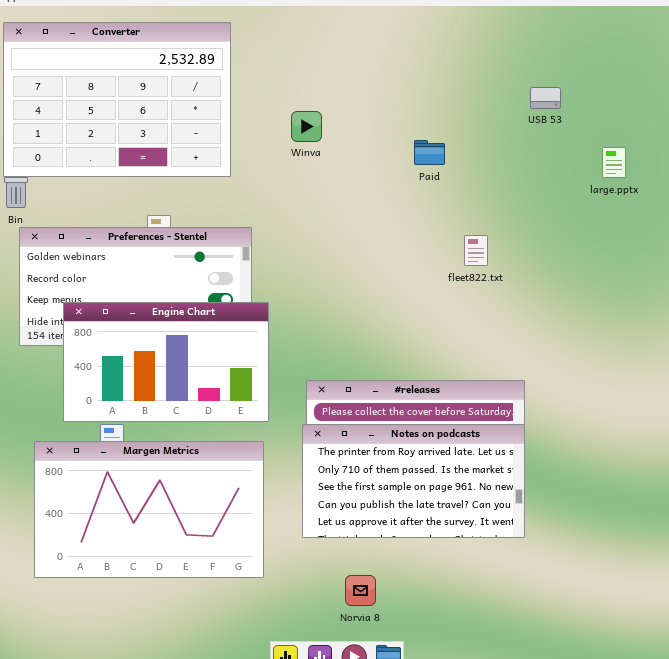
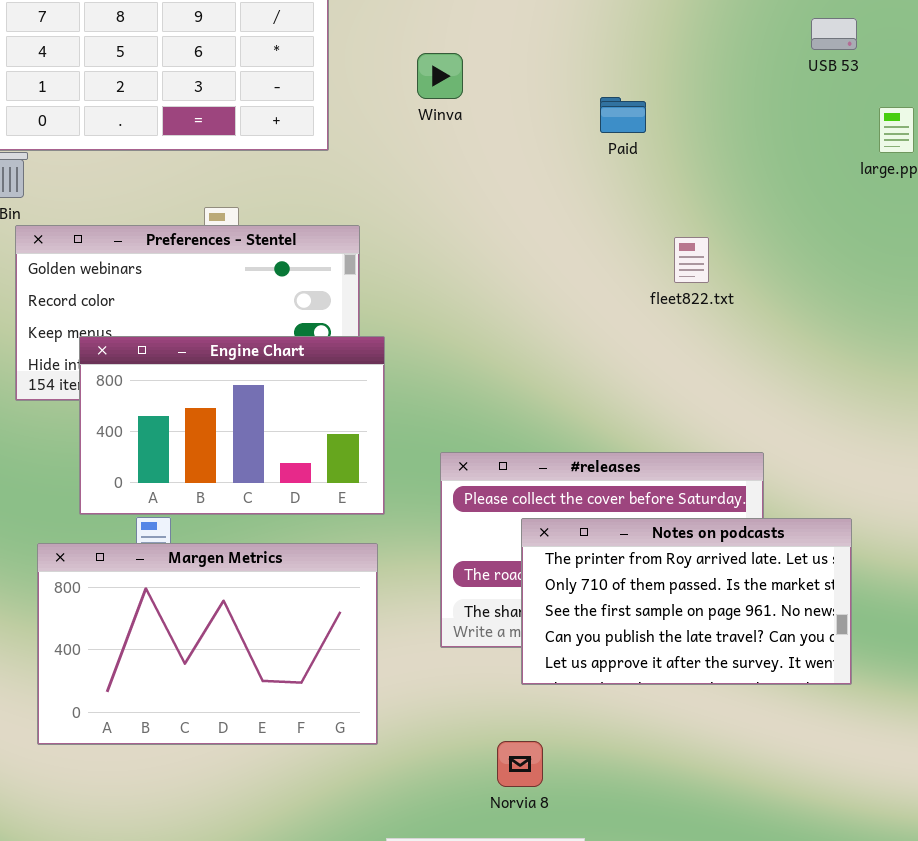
USB 53: [530,87,561,109] -> [811,18,857,50], moved
Notes on podcasts: [302,424,525,538] -> [521,518,852,685], moved

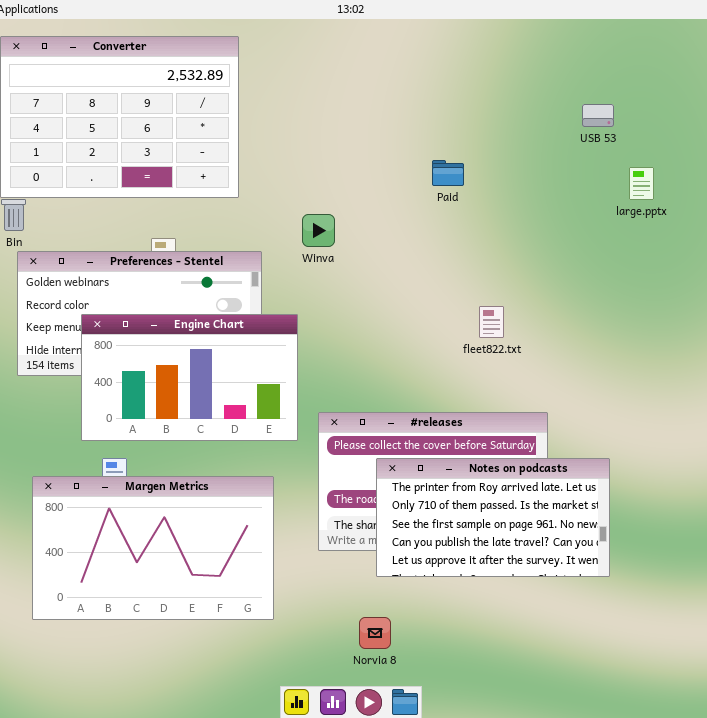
Winva: [417,53,463,99] -> [302,214,335,247], moved
fleet822.txt: [674,237,709,283] -> [479,306,504,338], moved
Engine Chart: [79,336,385,515] -> [81,314,298,441], moved

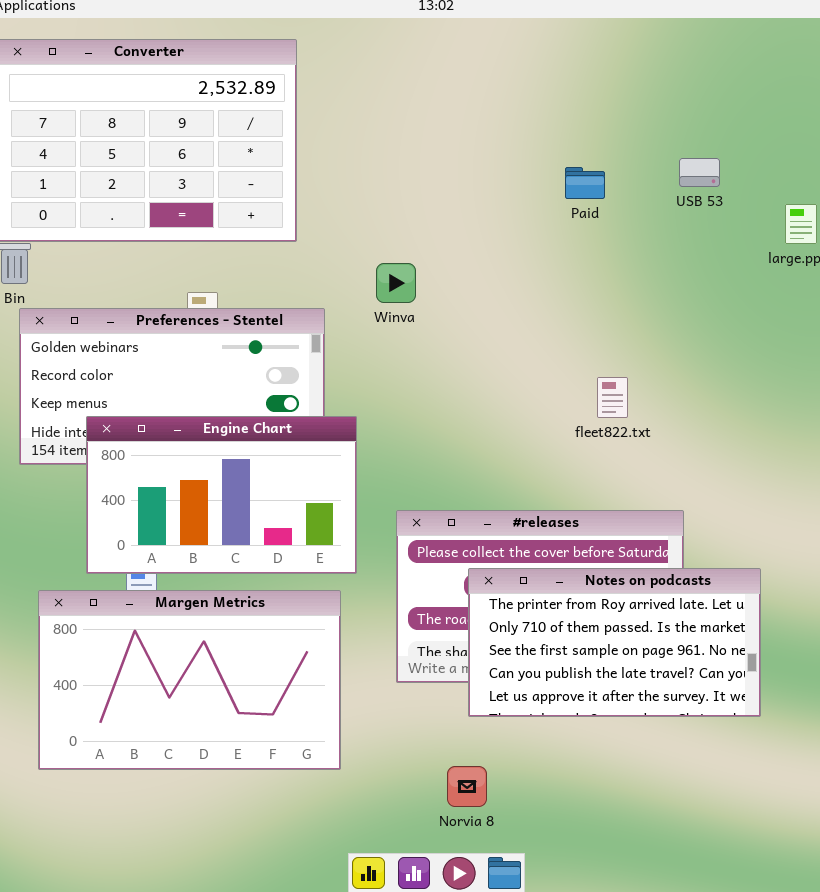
USB 53: [582,104,614,127] -> [679,158,720,187], moved
Paid: [432,160,464,186] -> [565,167,605,199], moved
Engine Chart: [81,314,298,441] -> [86,416,357,574], moved

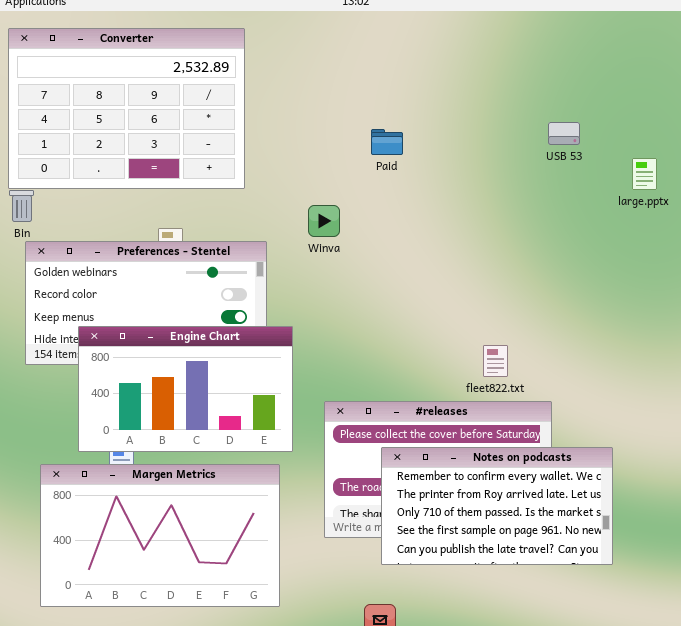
Paid: [565,167,605,199] -> [371,129,403,155], moved
fleet822.txt: [597,377,628,418] -> [483,345,508,377], moved
Notes on podcasts: [468,568,761,717] -> [381,447,613,565], scrolled up 1 row

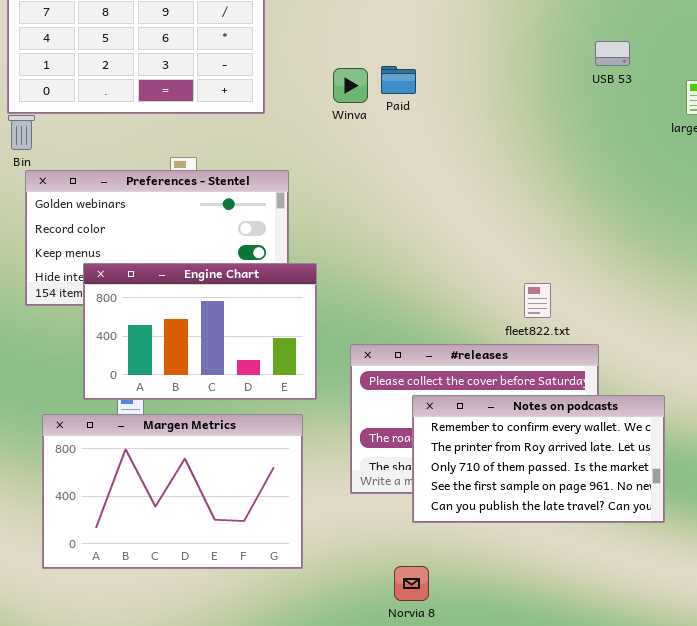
Paid: [371,129,403,155] -> [381,66,416,94], moved
Winva: [308,205,340,237] -> [333,68,368,103], moved

